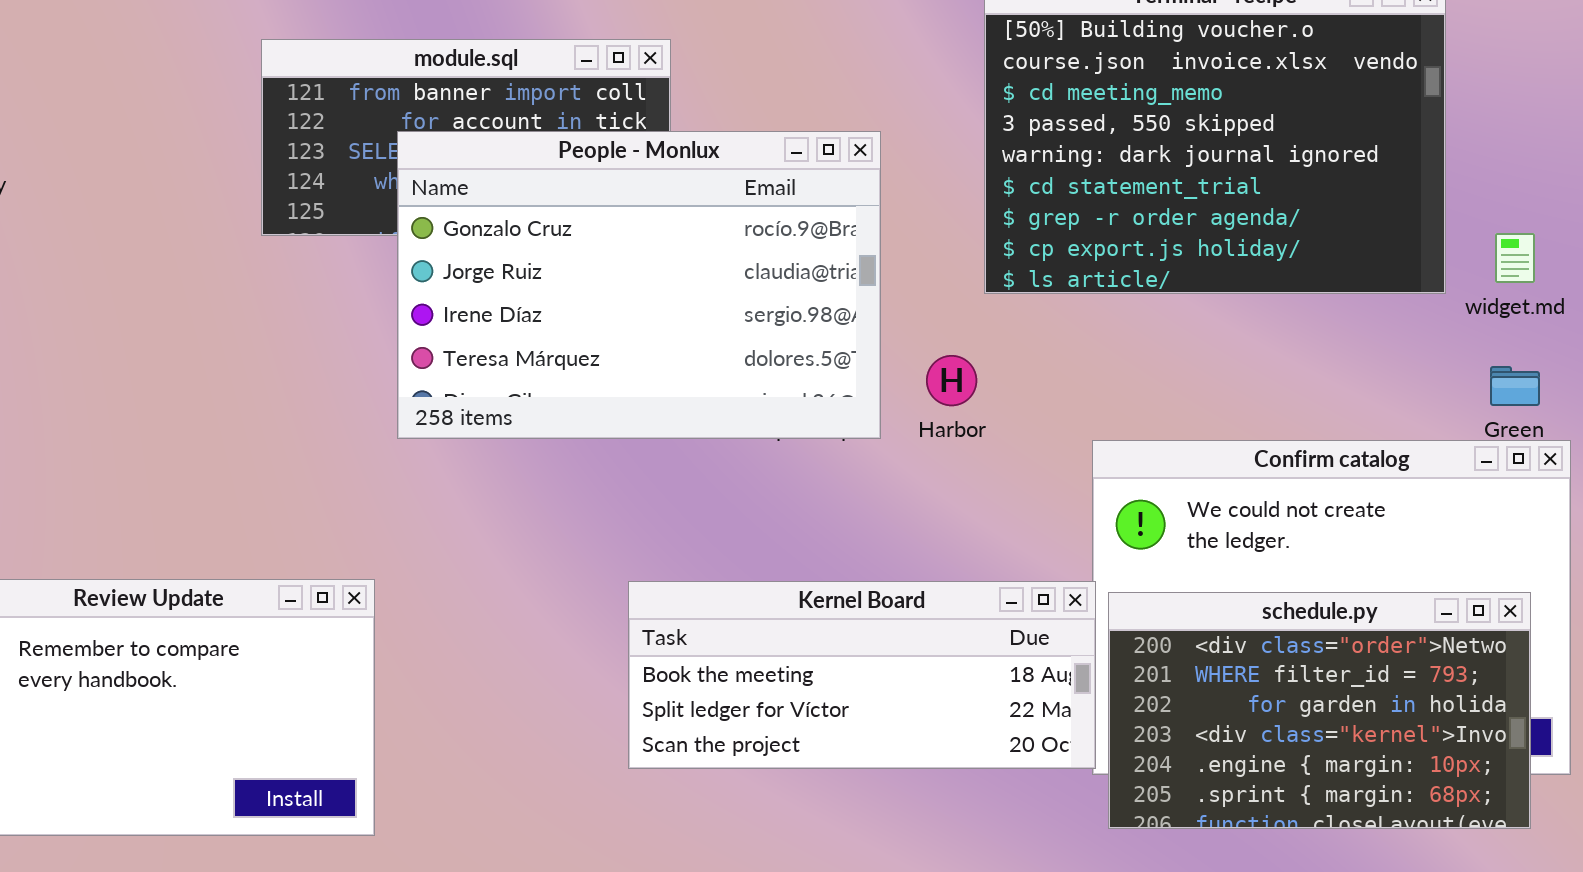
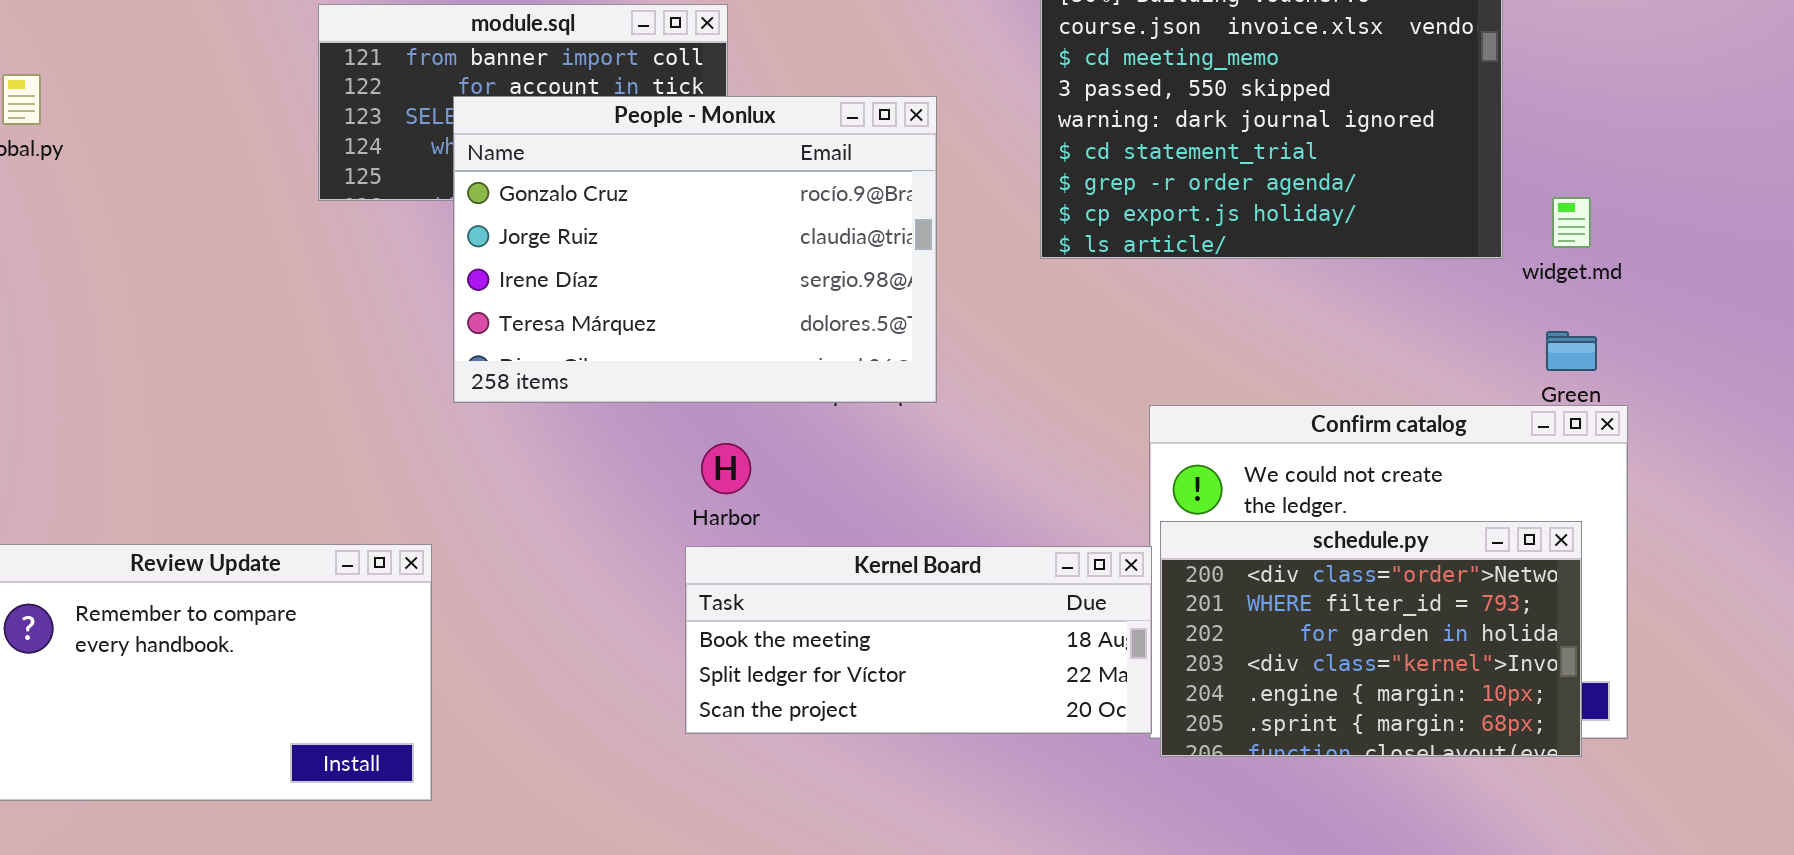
Harbor: [926,355,977,406] -> [701,443,751,494], moved
schedule.py: [1108,592,1531,829] -> [1160,521,1582,757], moved

